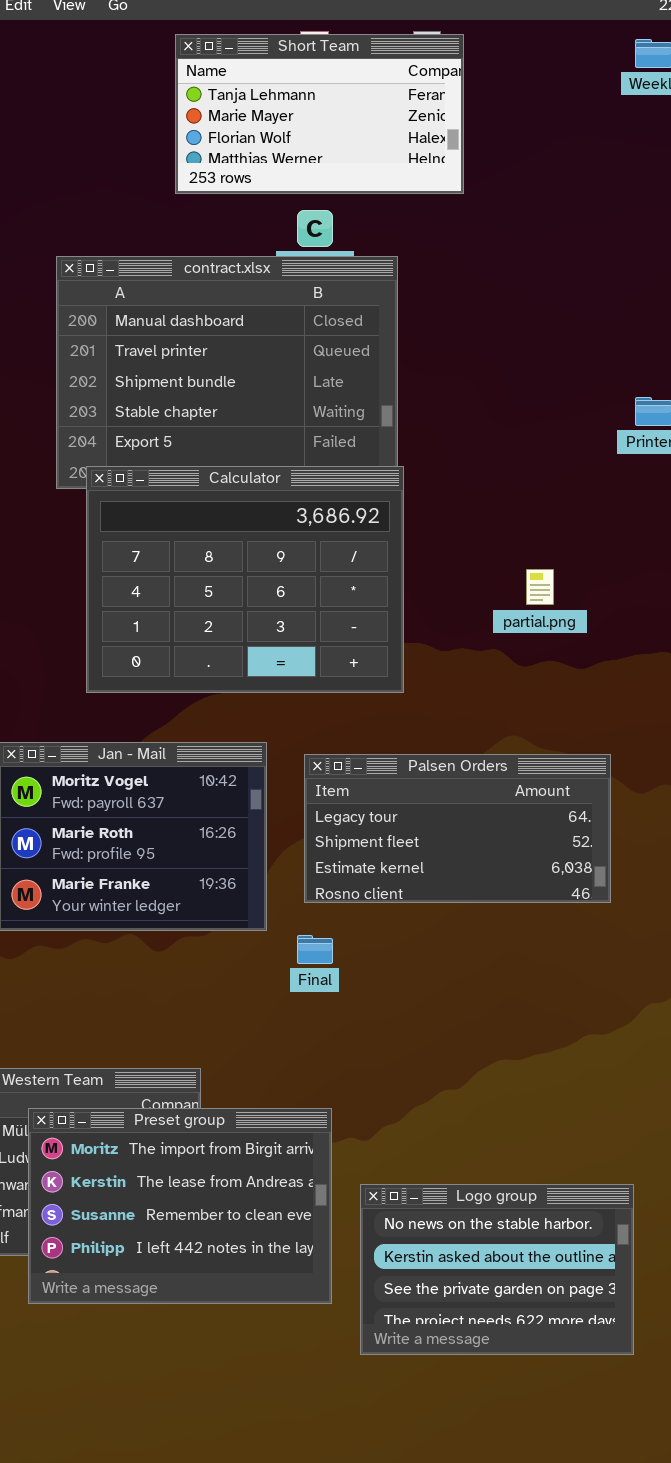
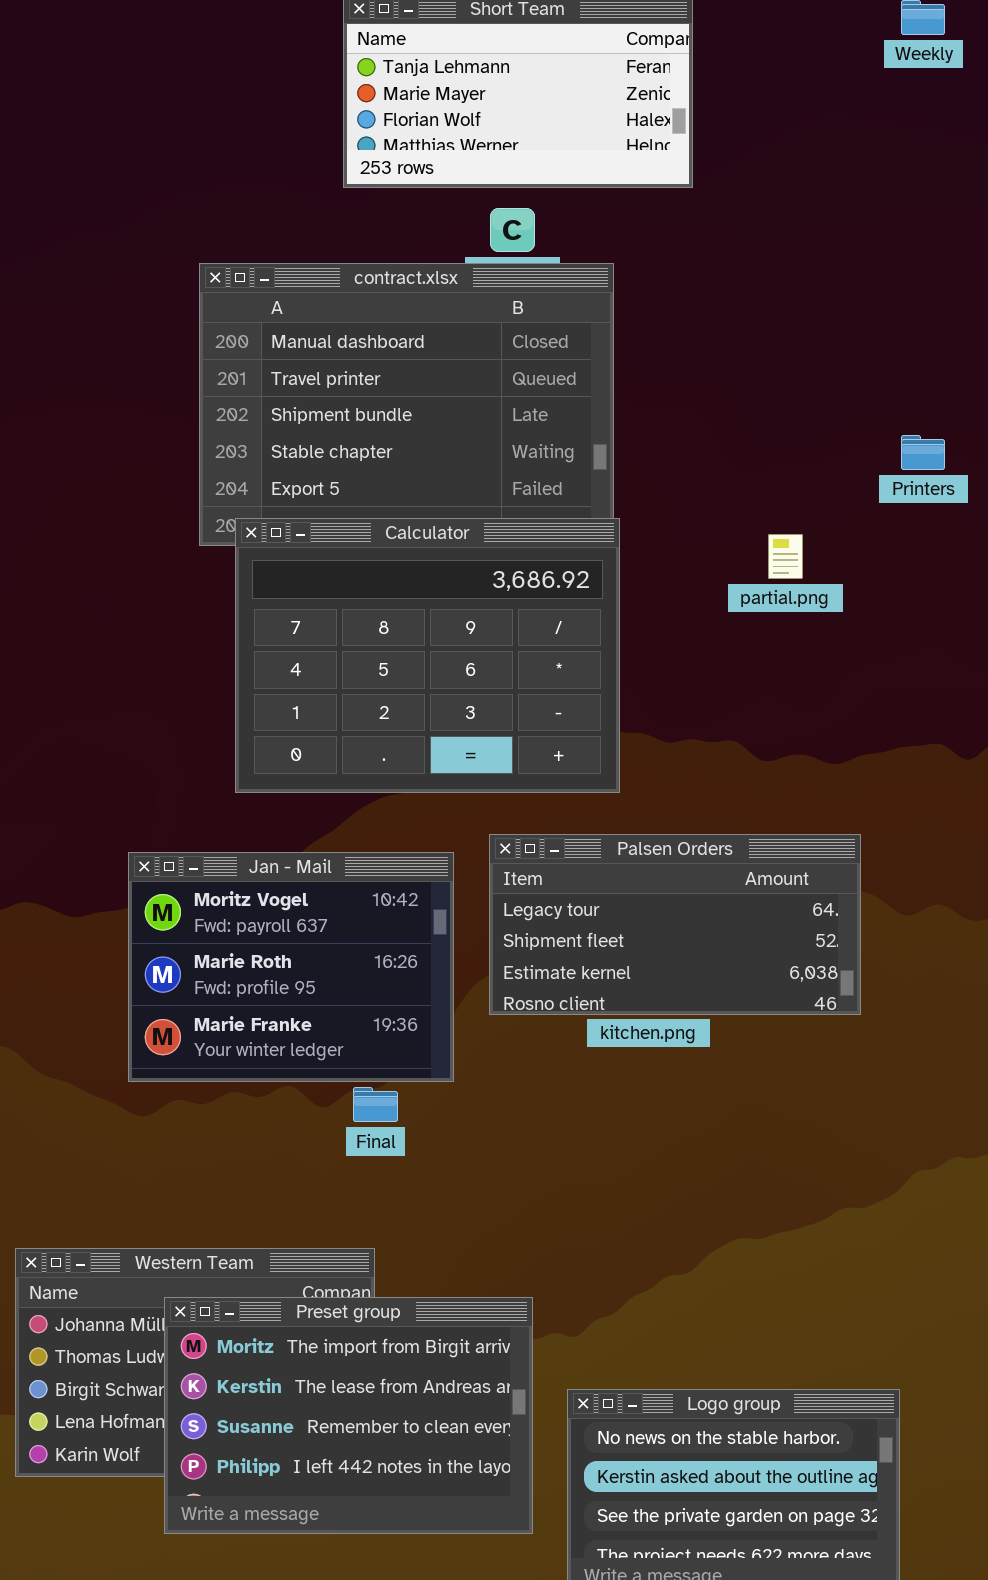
partial.png: [526,569,554,605] -> [768,534,803,579], moved
Palsen Orders: [304,754,611,903] -> [489,834,861,1015], moved
Final: [297,935,333,964] -> [353,1087,398,1122], moved

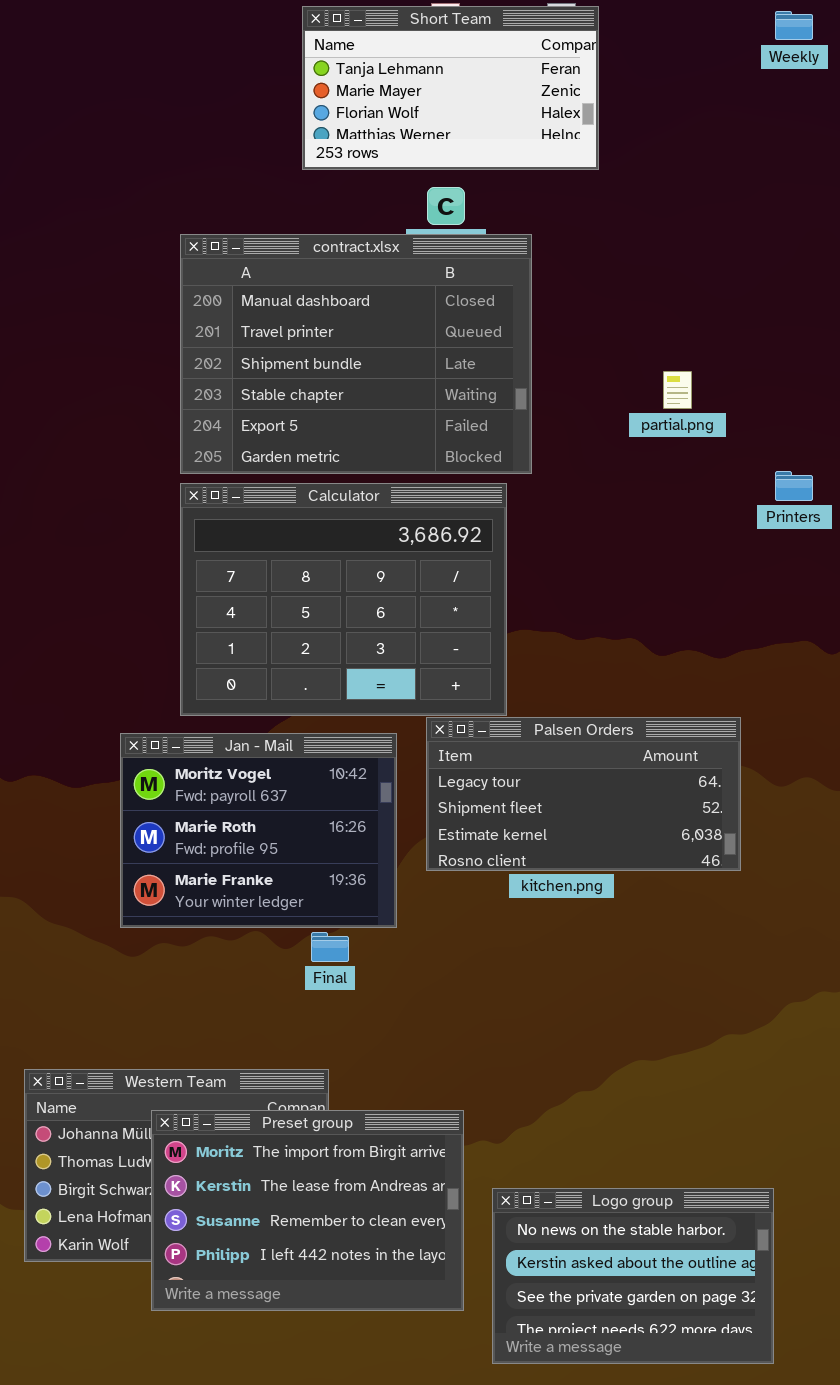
Printers: [901,435,945,470] -> [775,471,813,501], moved
Calculator: [235,518,620,793] -> [180,483,507,716], moved
partial.png: [768,534,803,579] -> [663,371,692,409], moved

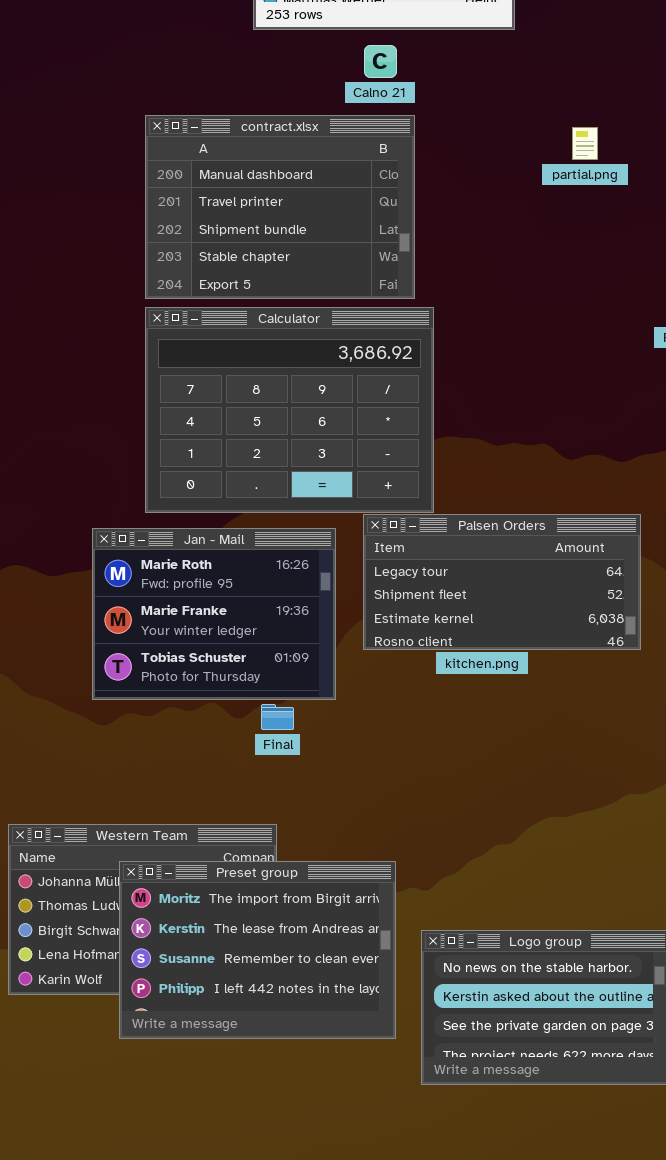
contract.xlsx: [180,234,532,474] -> [145,115,415,299], resized
partial.png: [663,371,692,409] -> [572,127,598,160], moved
Jan - Mail: [120,733,397,928] -> [92,528,336,700], scrolled down 1 row

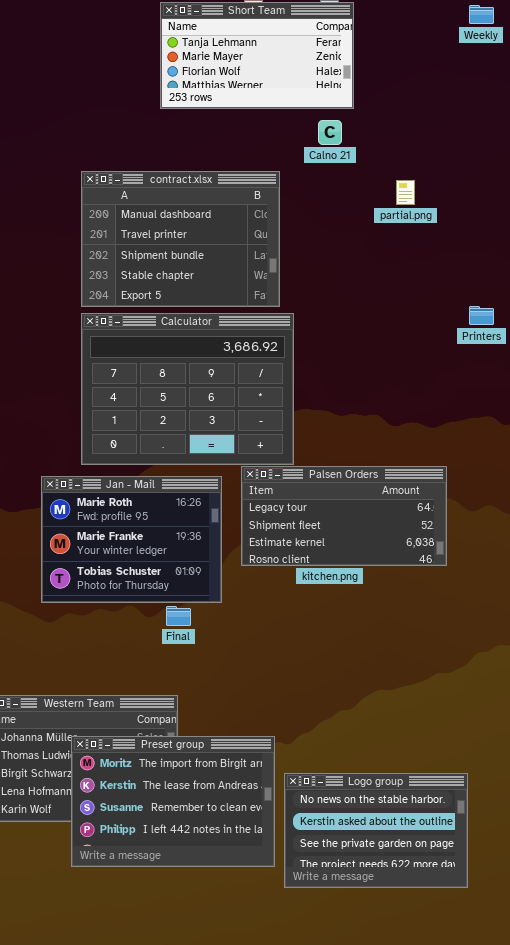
Calno 21: [364,45,397,78] -> [318,120,342,145], moved
Preset group: [119,861,396,1039] -> [71,736,275,867], moved

